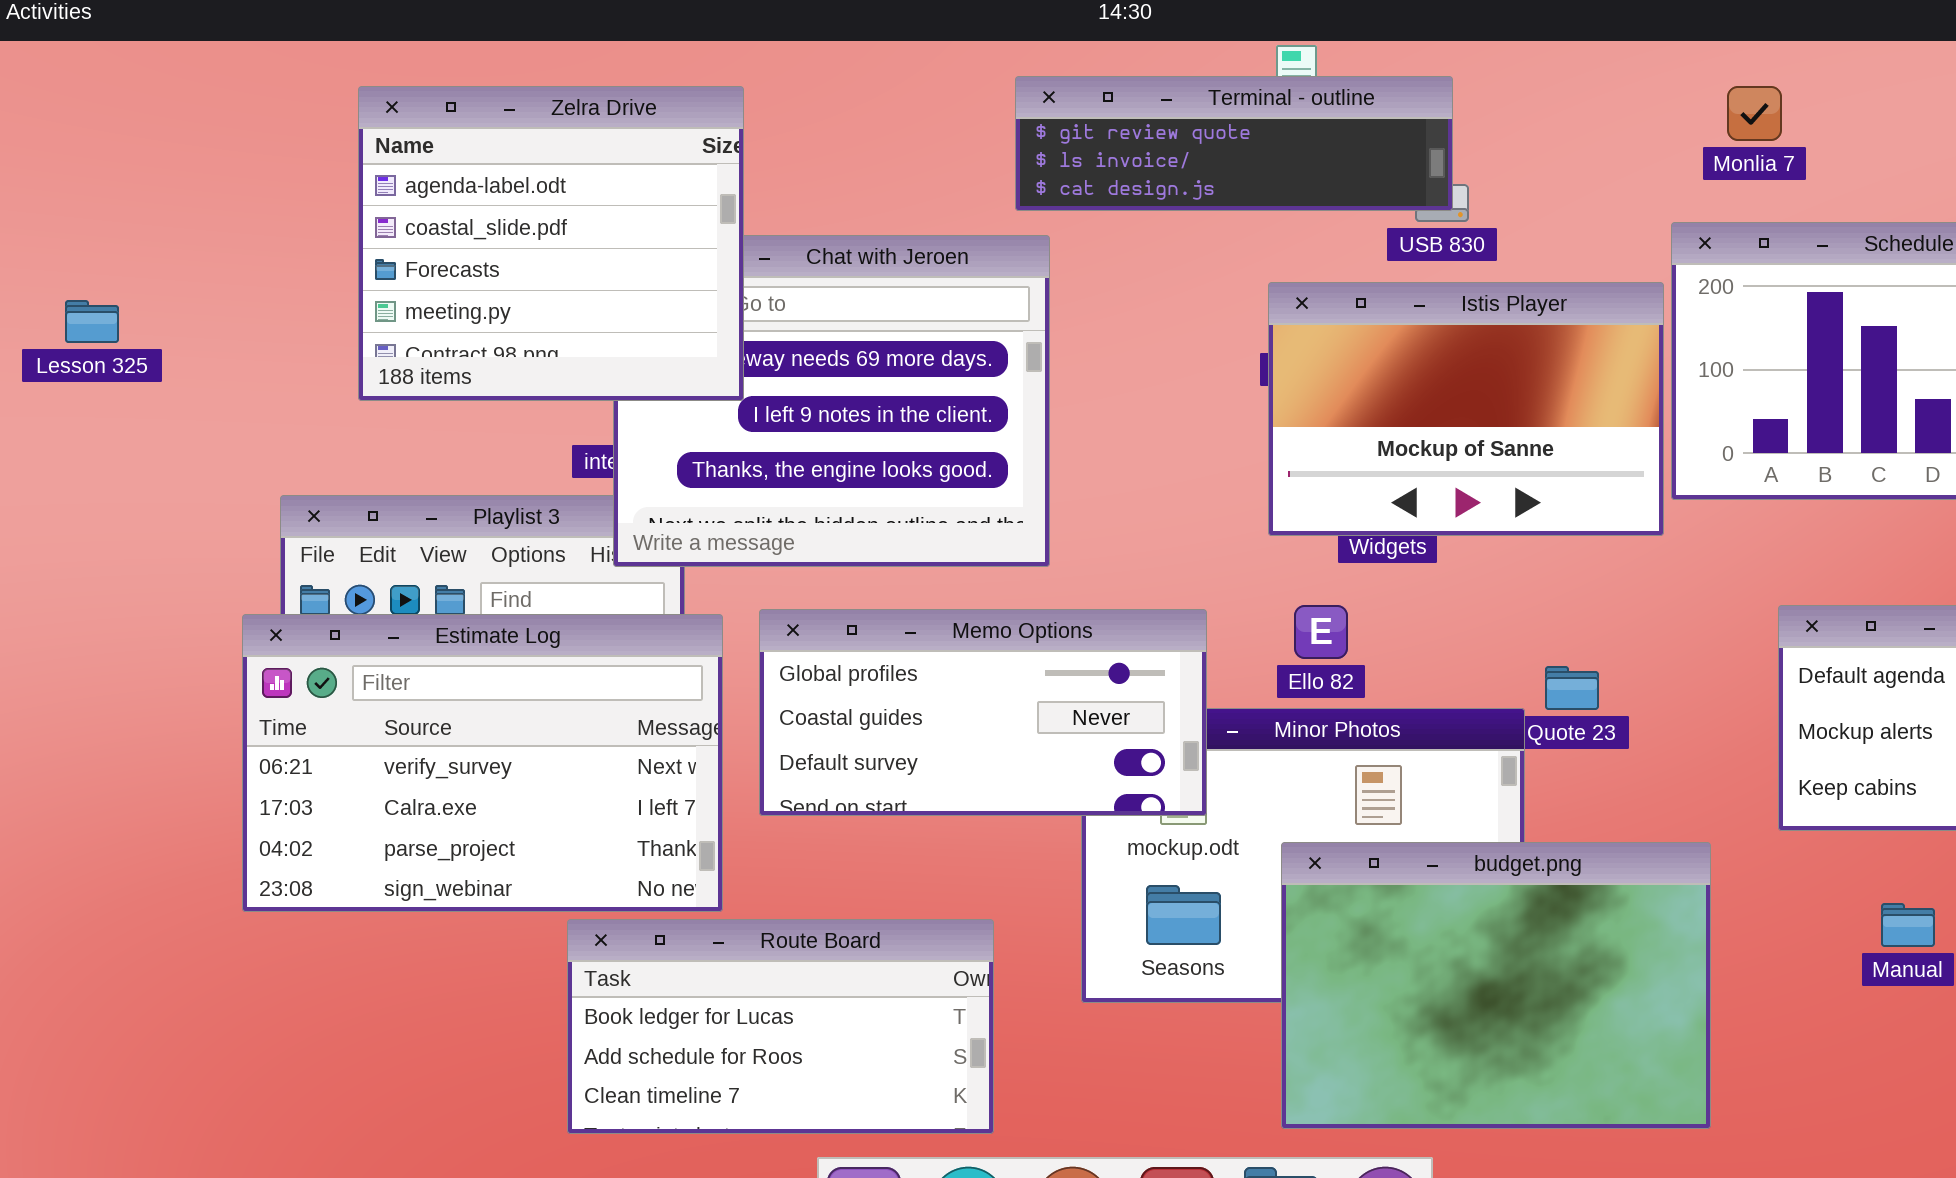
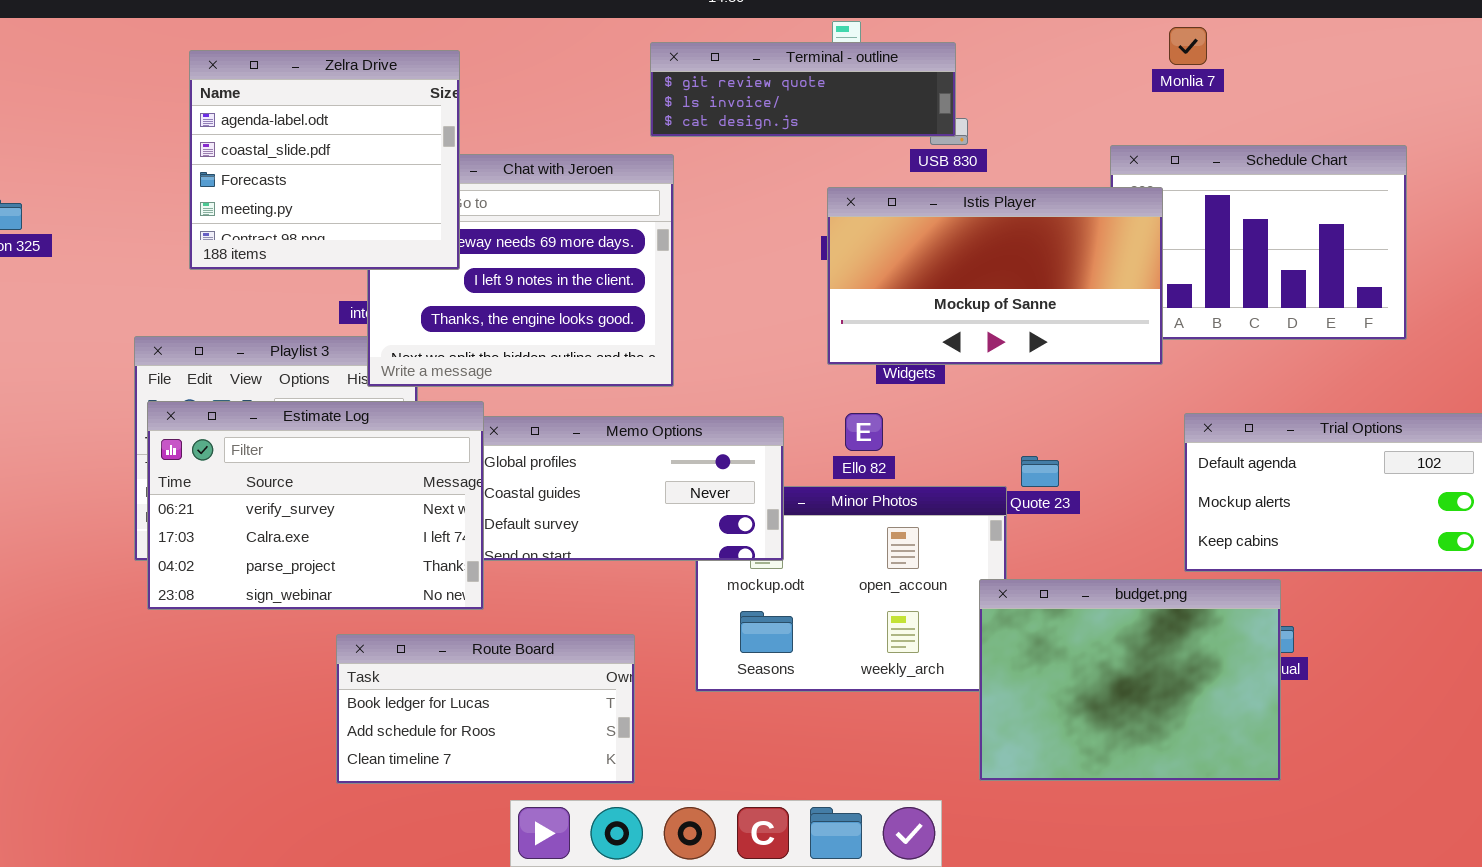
Monlia 7: [1727,86,1782,141] -> [1169,27,1207,65], moved
Istis Player: [1268,282,1664,536] -> [827,187,1163,365], resized
Estimate Log: [242,614,723,912] -> [147,401,484,610], moved
budget.png: [1281,842,1711,1129] -> [979,579,1281,781], moved

